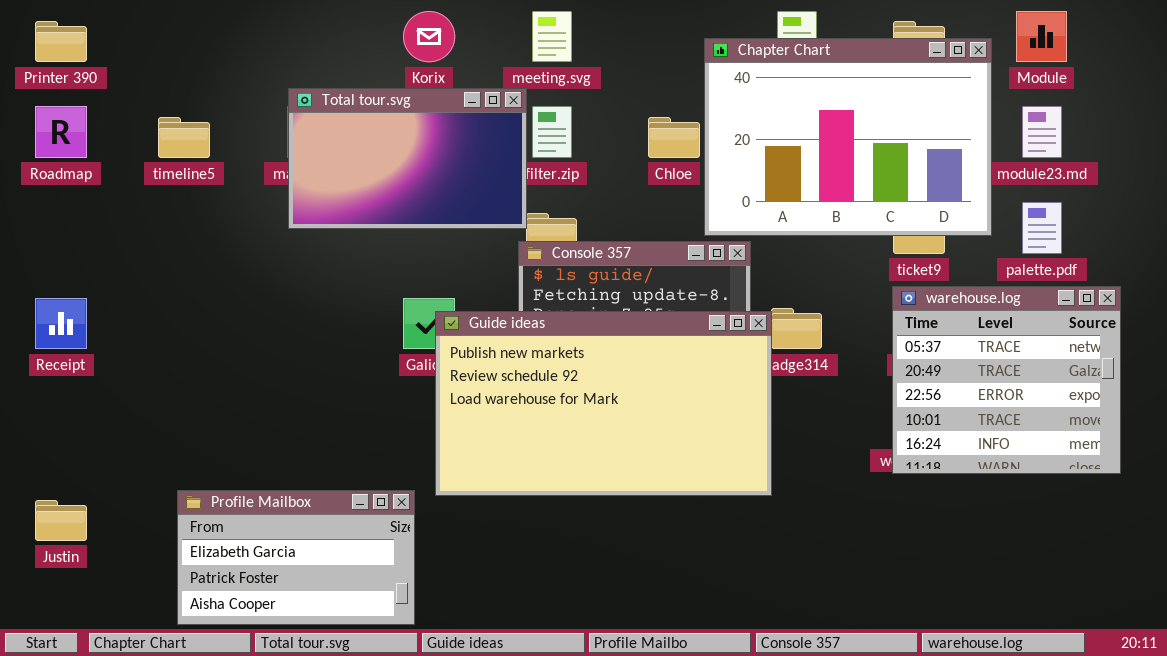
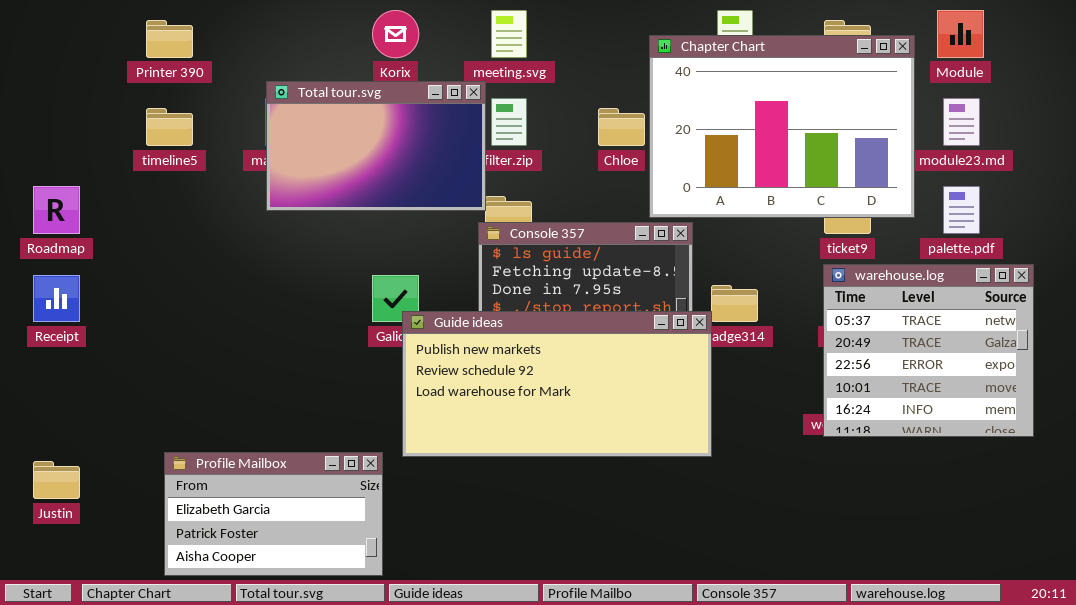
Printer 390: [35,21,87,62] -> [146,20,193,58], moved
Roadmap: [35,106,87,158] -> [33,186,80,234], moved
Guide ideas: [435,311,772,496] -> [402,311,712,457], resized

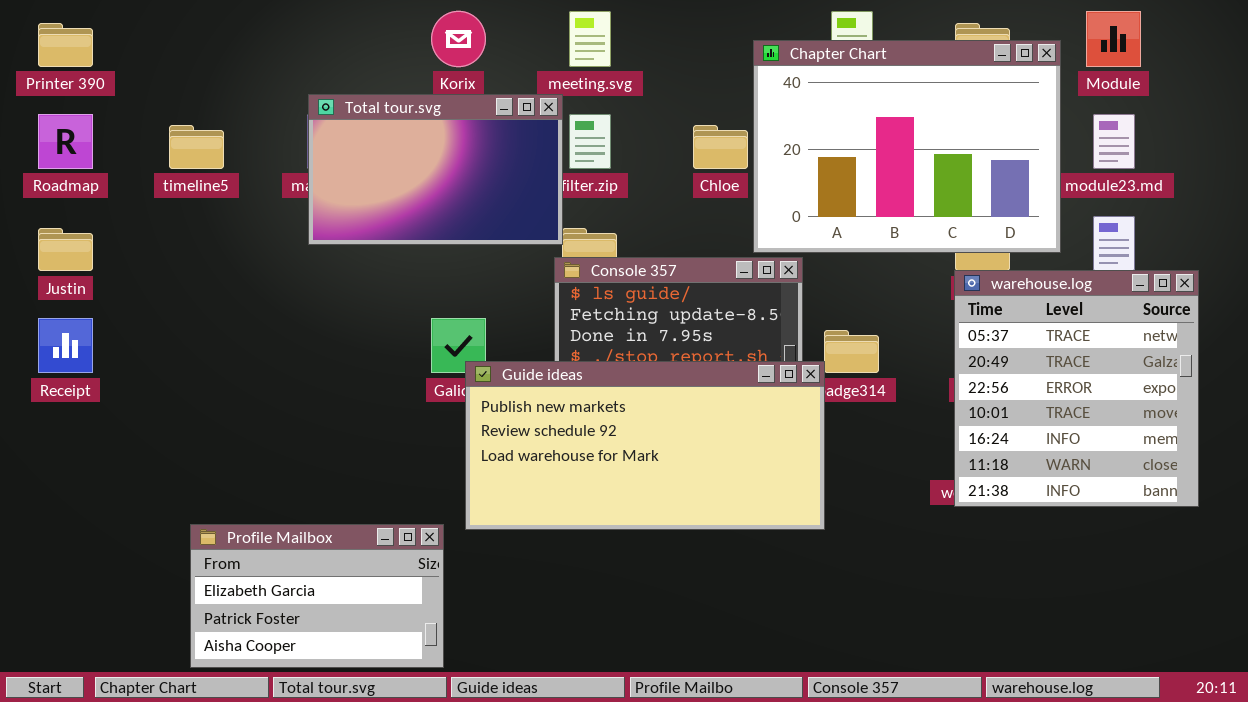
Printer 390: [146,20,193,58] -> [38,23,93,67], moved
Roadmap: [33,186,80,234] -> [38,114,93,169], moved
warehouse.log: [823,264,1034,437] -> [954,270,1199,507], resized
Justin: [33,461,80,499] -> [38,228,93,271], moved

